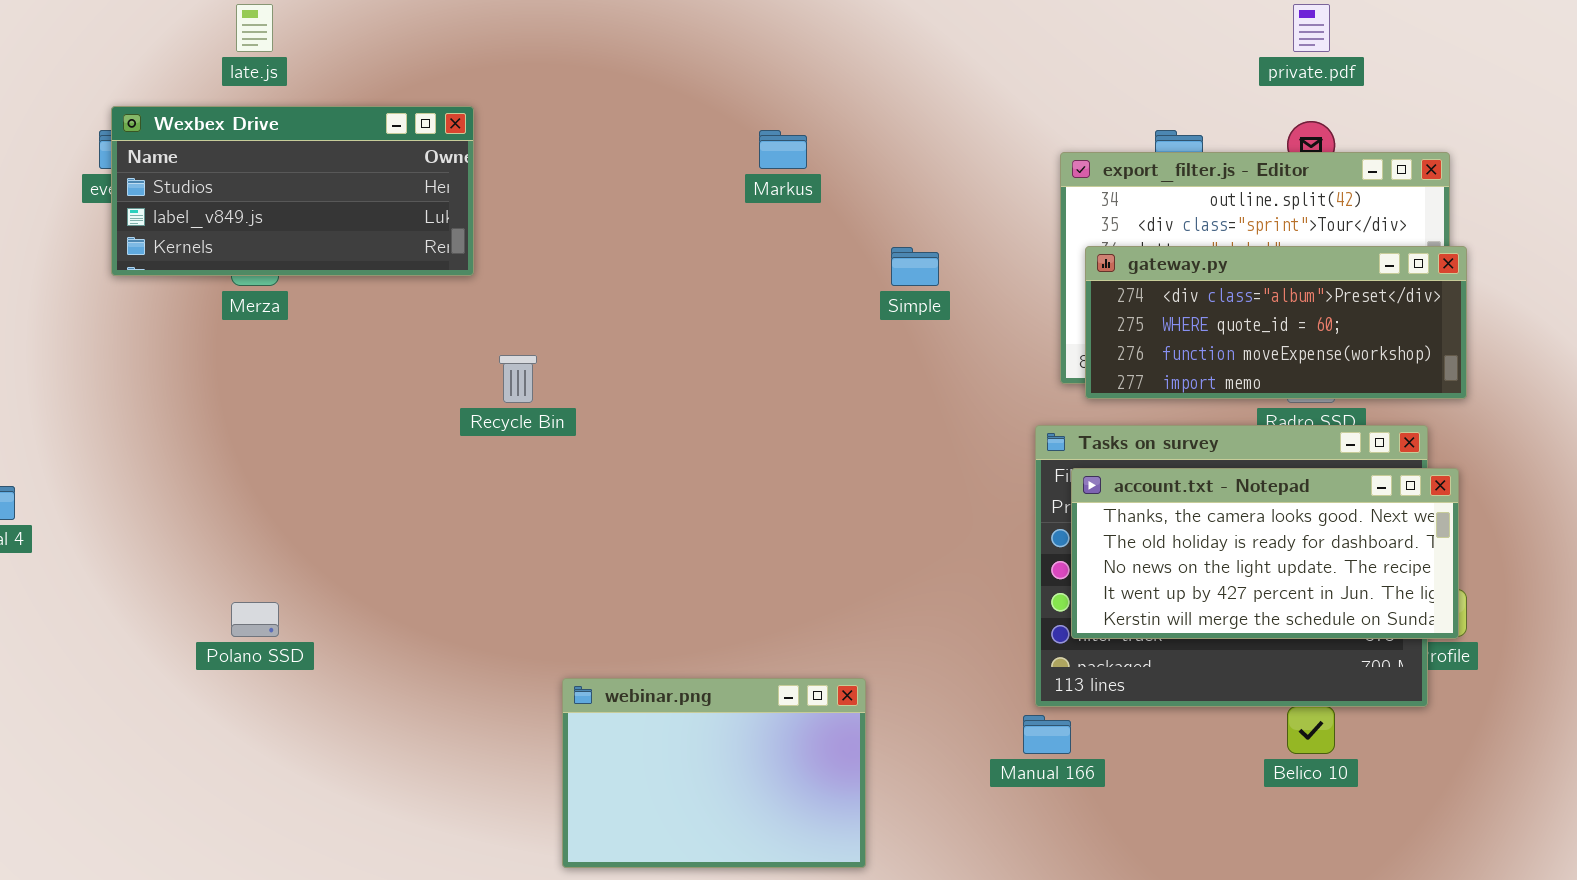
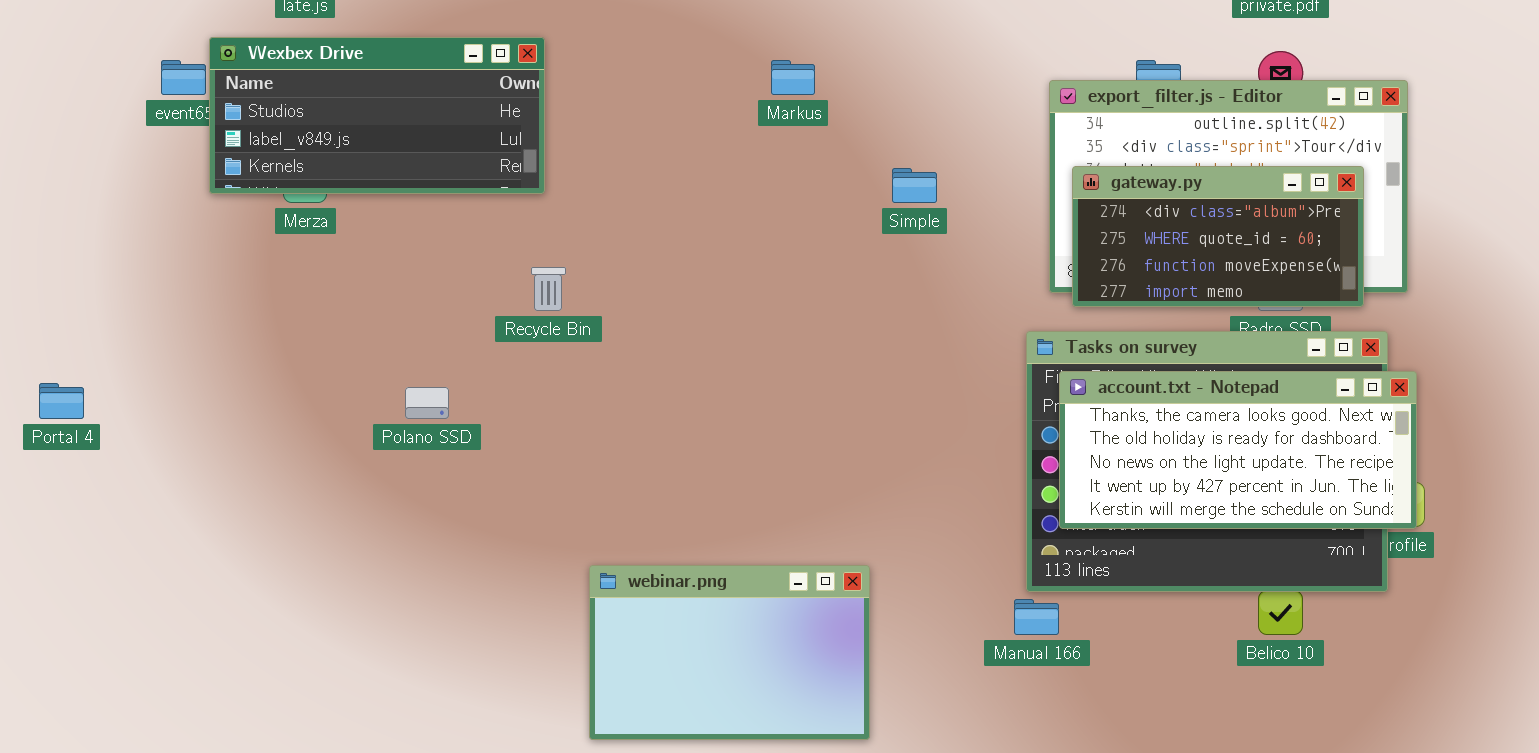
Wexbex Drive: [111,106,474,276] -> [209,37,545,194], moved
gateway.py: [1085,246,1467,399] -> [1072,166,1364,307], resized
Polano SSD: [231,602,279,637] -> [405,387,449,419], moved

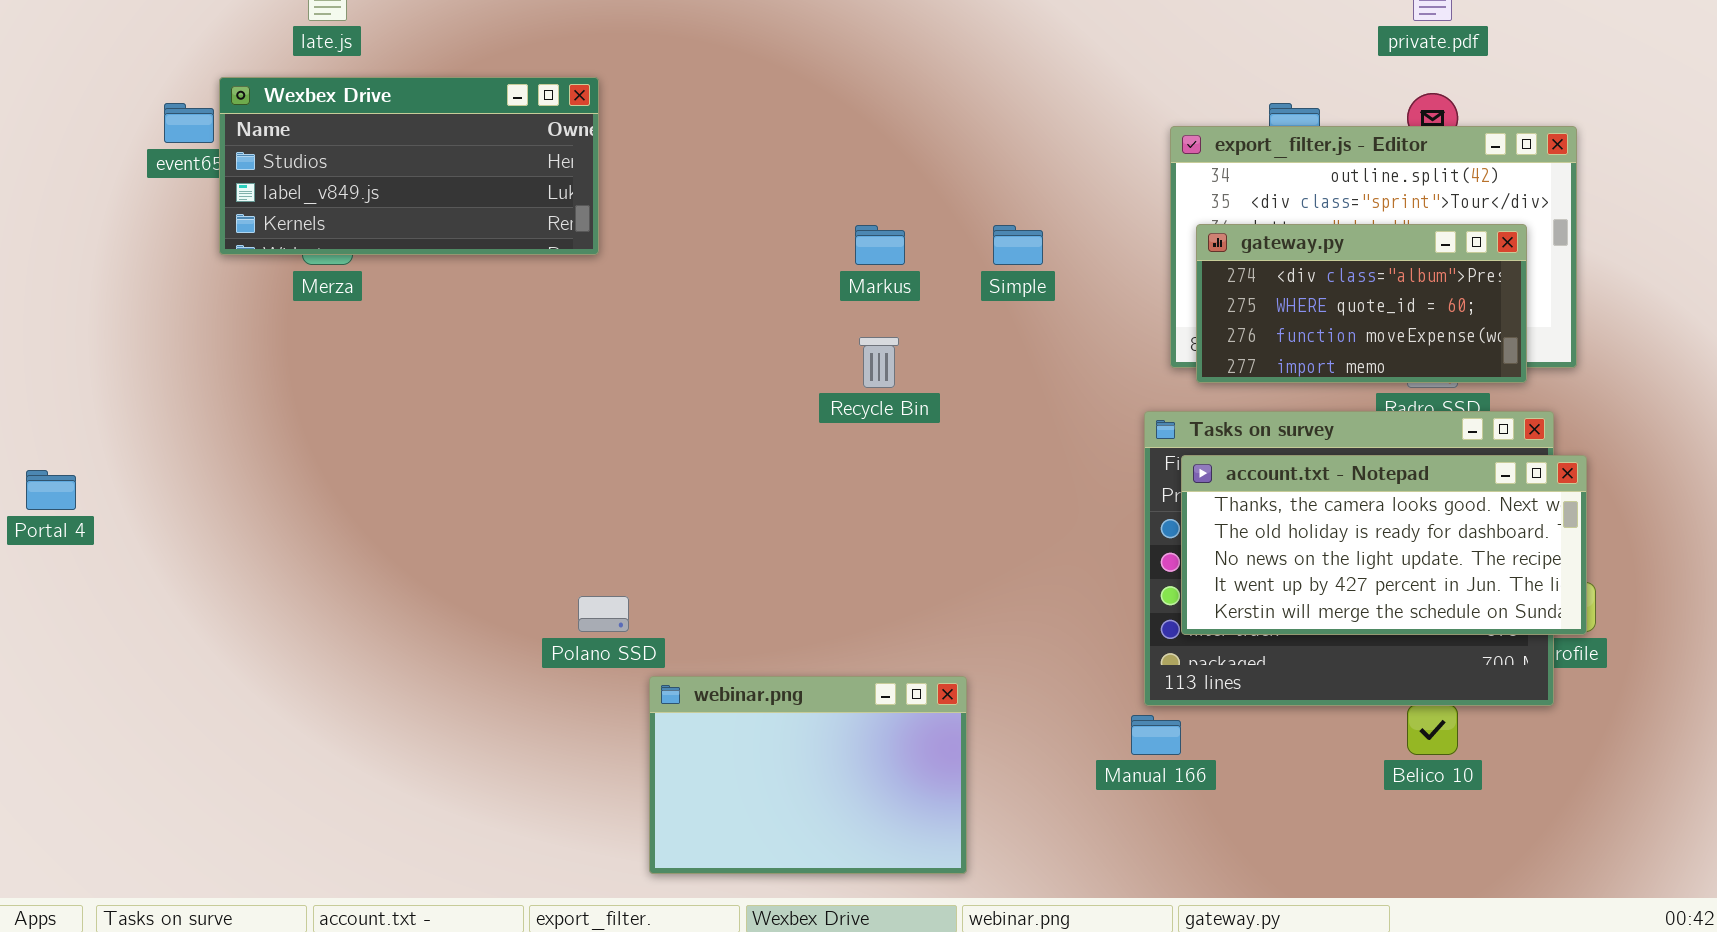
Markus: [771,60,815,95] -> [855,225,905,265], moved
Recycle Bin: [531,267,566,311] -> [859,337,899,388], moved
Polano SSD: [405,387,449,419] -> [578,596,629,632], moved

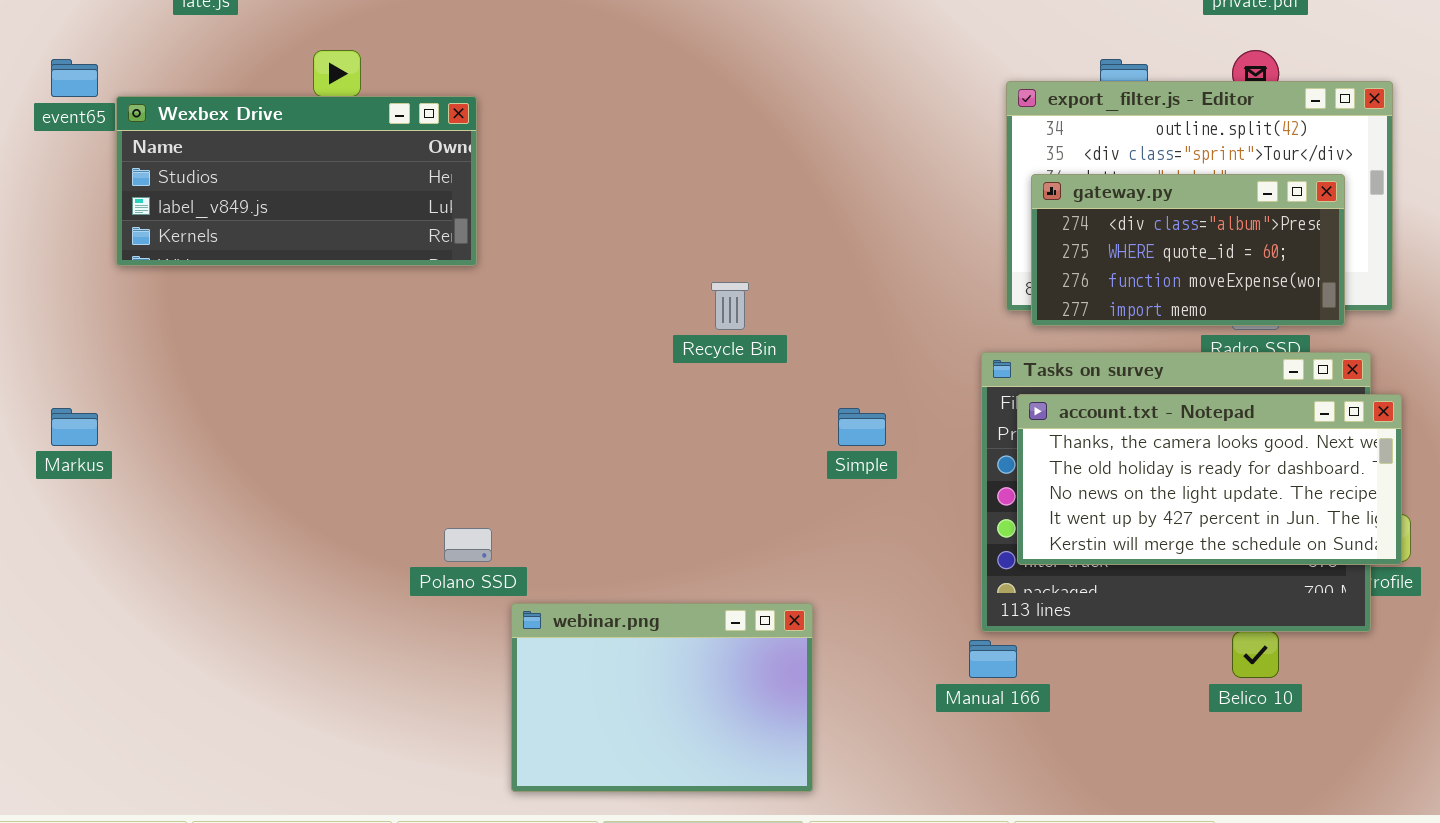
Wexbex Drive: [219,77,599,255] -> [116,96,477,266], moved
Markus: [855,225,905,265] -> [51,408,98,446], moved
Simple: [993,225,1043,265] -> [838,408,886,446], moved

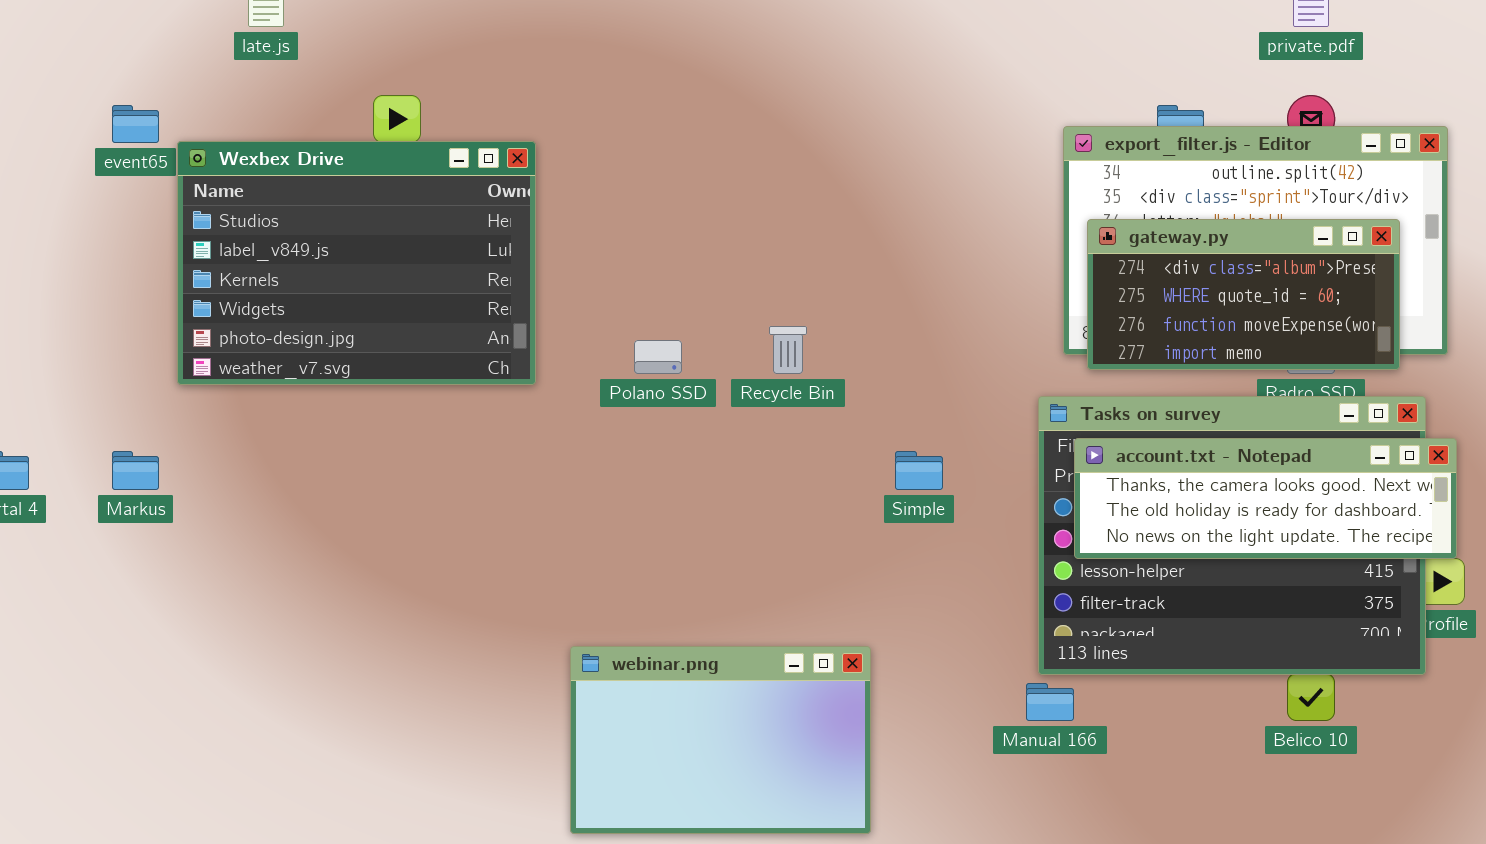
Wexbex Drive: [116,96,477,266] -> [177,141,536,385], resized
account.txt - Notepad: [1017,394,1402,565] -> [1074,438,1457,559], resized
Polano SSD: [444,528,492,562] -> [634,340,682,374], moved

